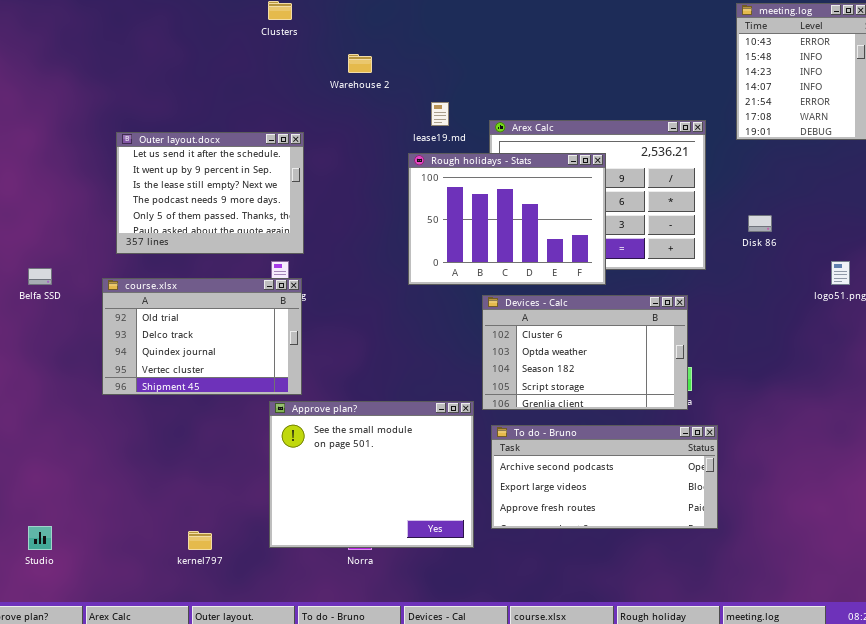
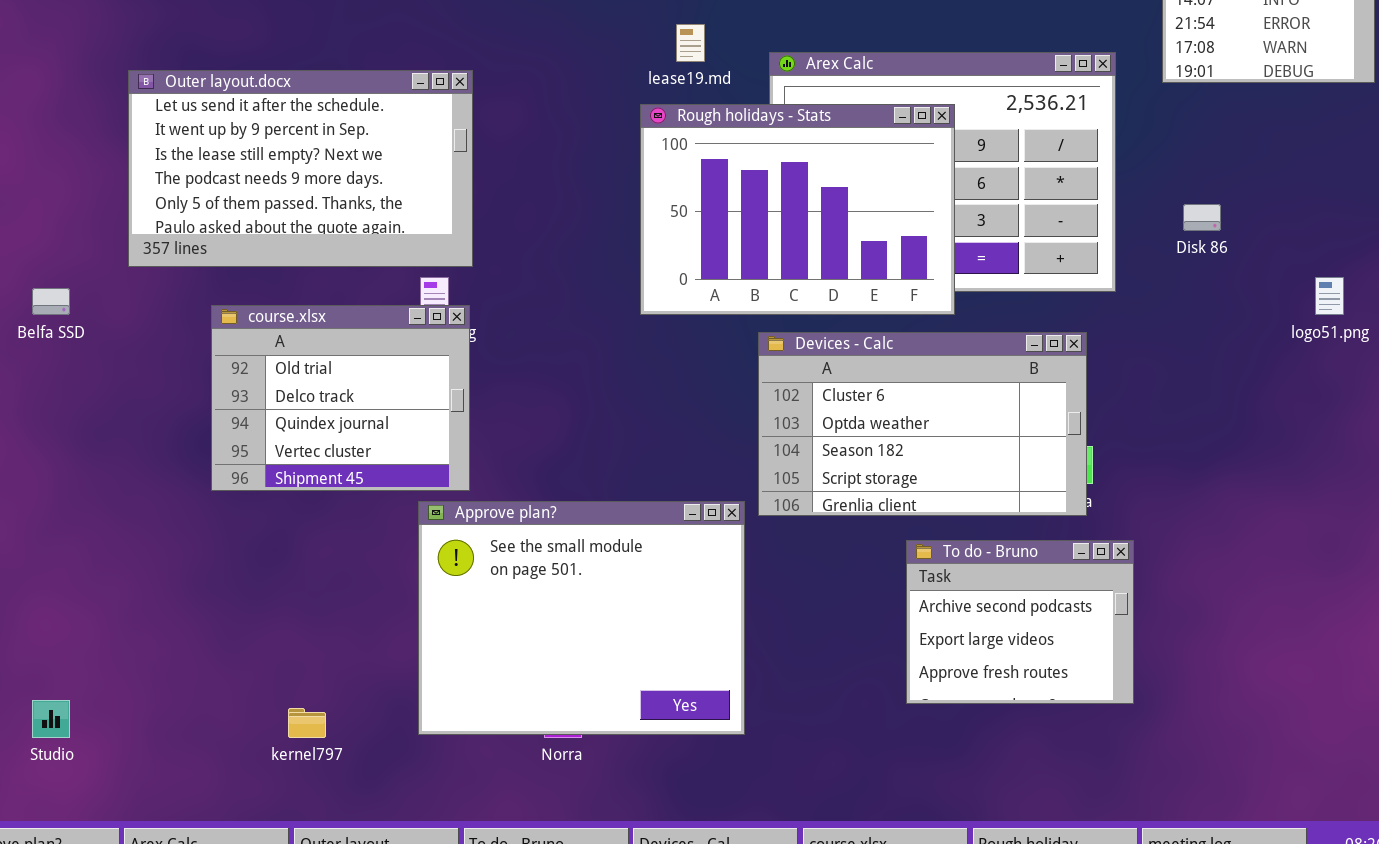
Outer layout.docx: [116,132,304,254] -> [128,70,473,267], resized
course.xlsx: [102,278,302,395] -> [211,305,470,491], resized
To do - Bruno: [491,425,718,529] -> [906,540,1134,704], resized

